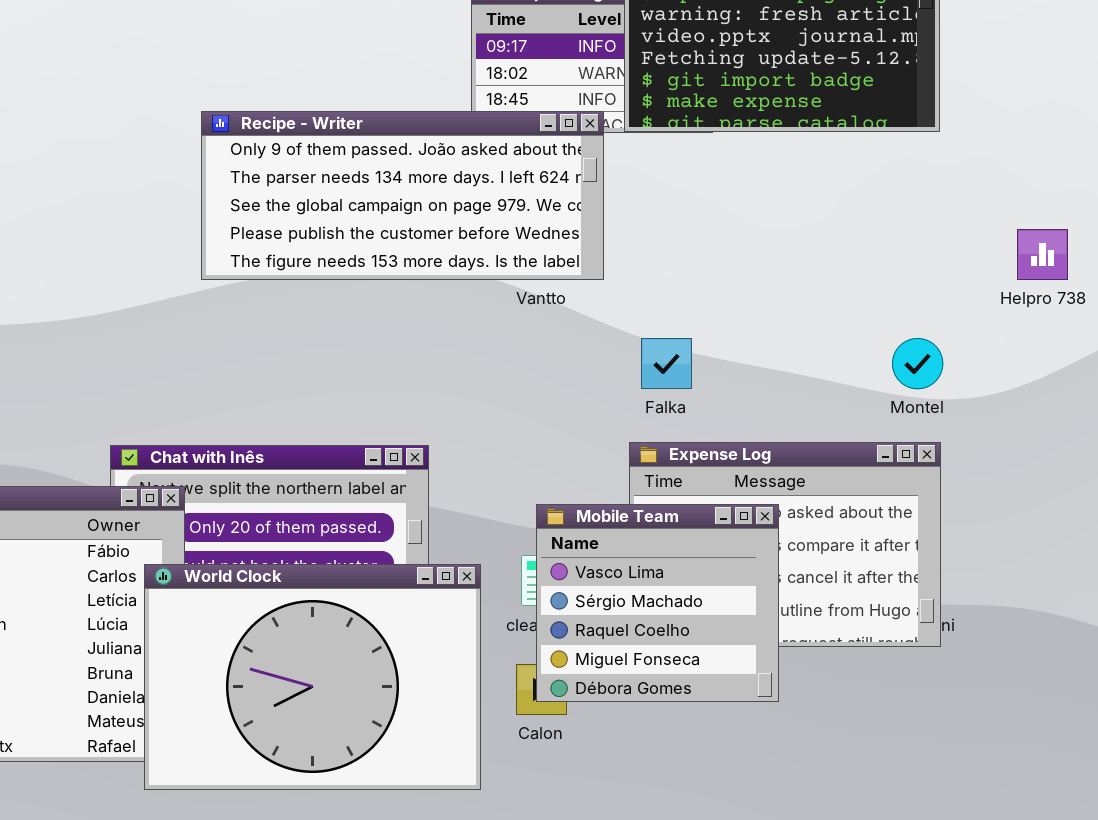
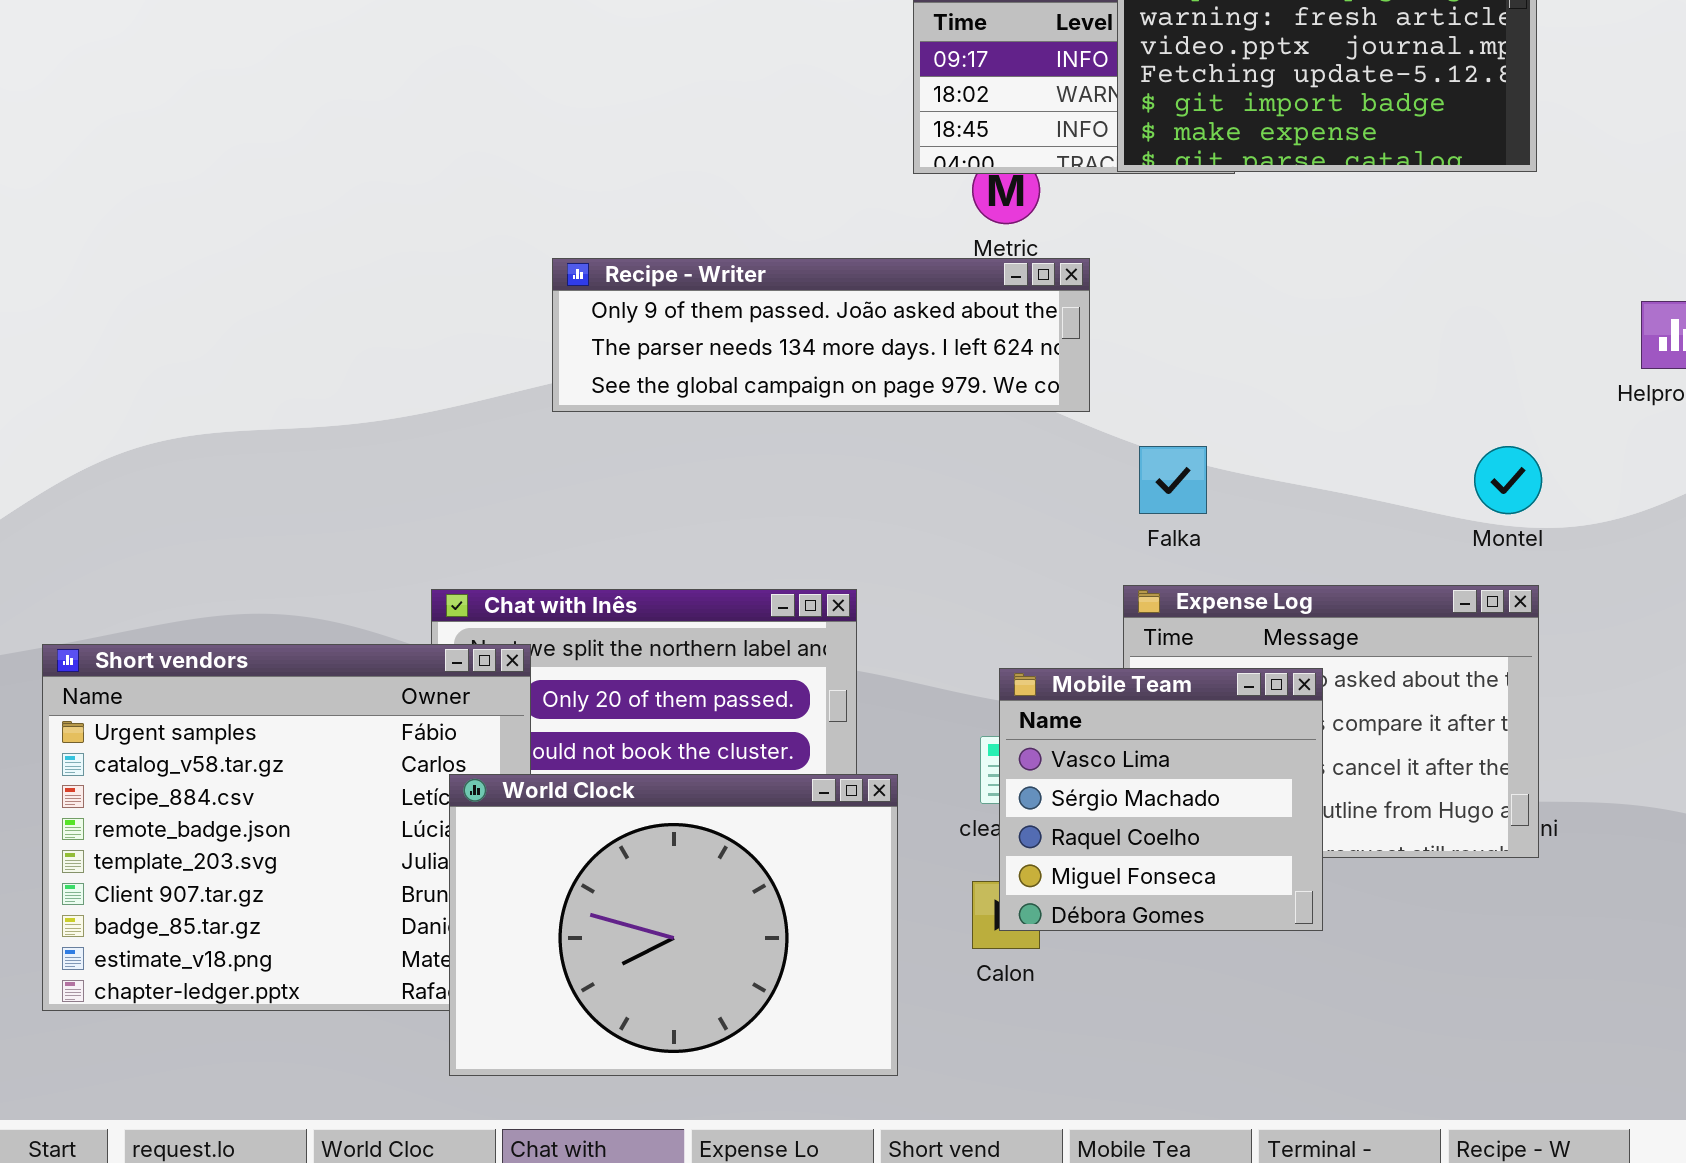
Recipe - Writer: [201,111,604,280] -> [552,258,1090,412], moved, resized
World Clock: [144,564,481,790] -> [449,774,898,1076], moved

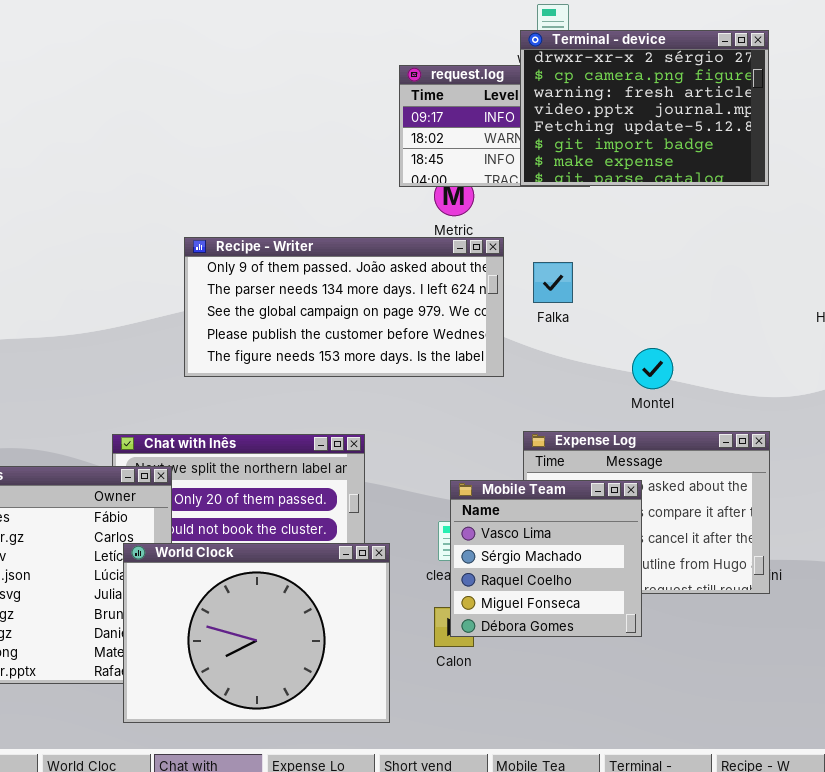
Recipe - Writer: [552,258,1090,412] -> [184,237,504,377], resized
Falka: [1139,446,1207,514] -> [533,262,573,303], moved
Montel: [1474,446,1542,514] -> [632,348,673,389], moved

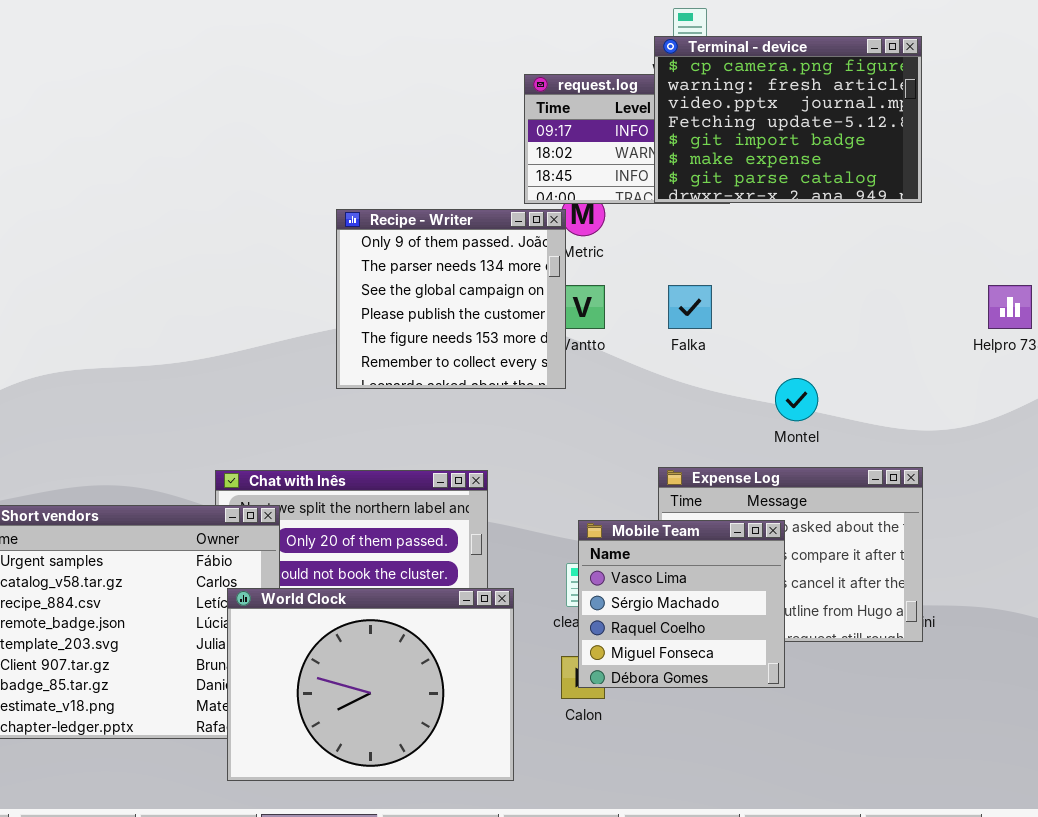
Terminal - device: [520,30,769,186] -> [654,36,922,203], scrolled down 1 row
Recipe - Writer: [184,237,504,377] -> [336,209,566,389], moved, resized

